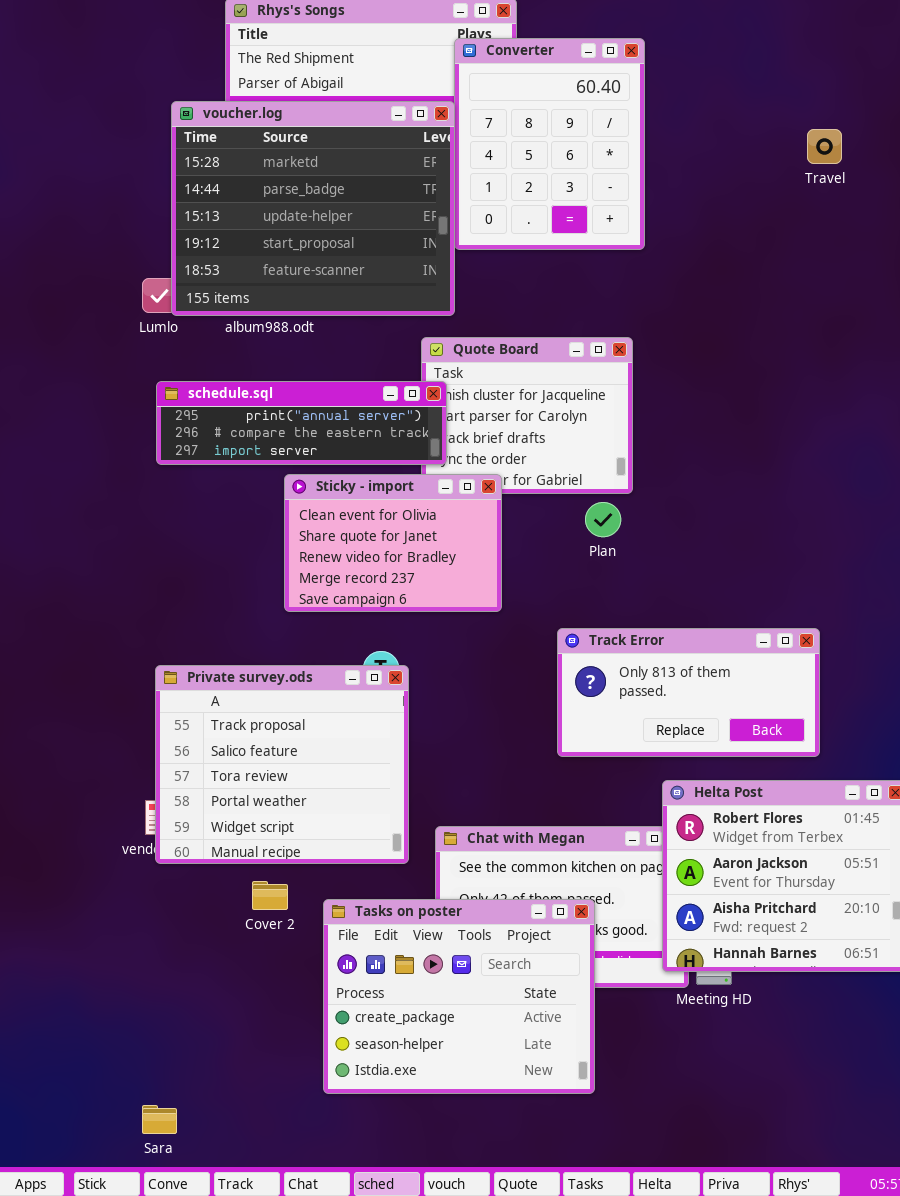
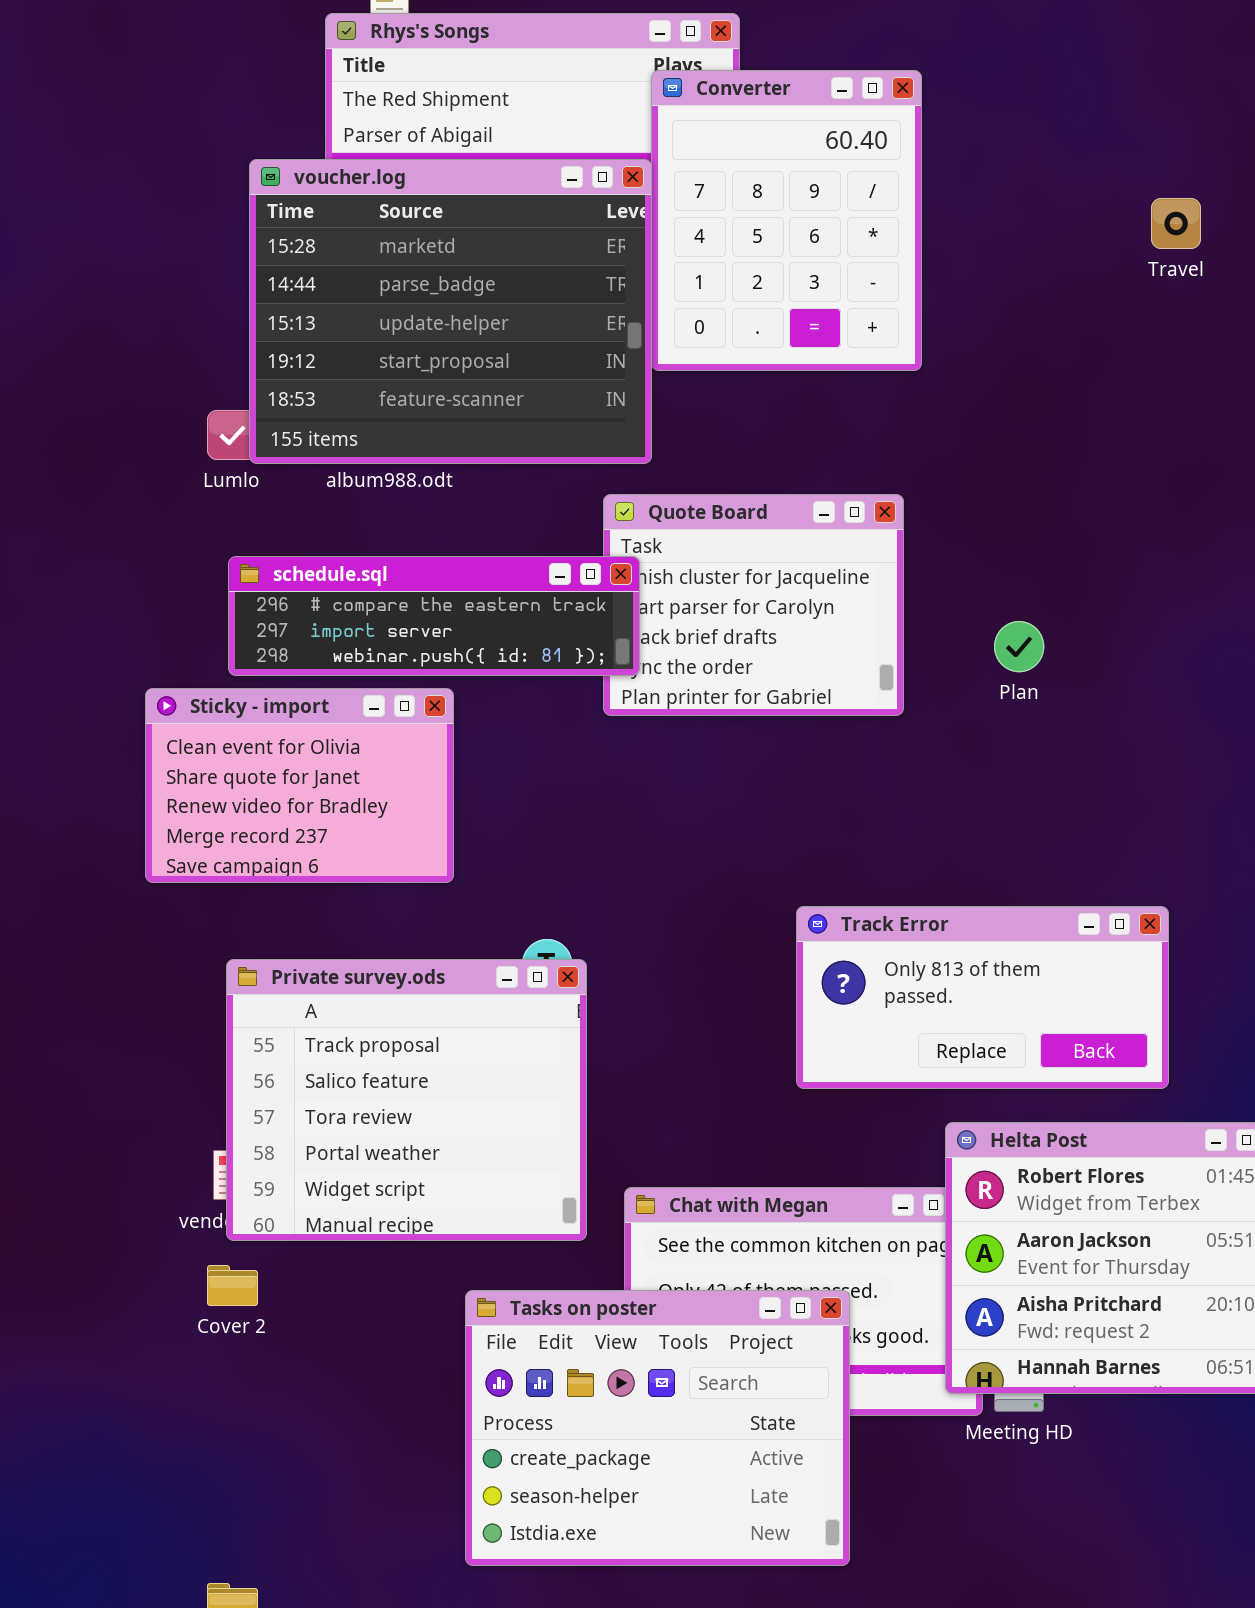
schedule.sql: [156,381,447,465] -> [228,556,640,676], scrolled down 1 row
Sticky - import: [284,474,502,612] -> [145,688,454,883], moved
Plan: [585,502,621,537] -> [994,621,1044,672], moved
Cover 2: [252,881,288,910] -> [207,1265,258,1306], moved

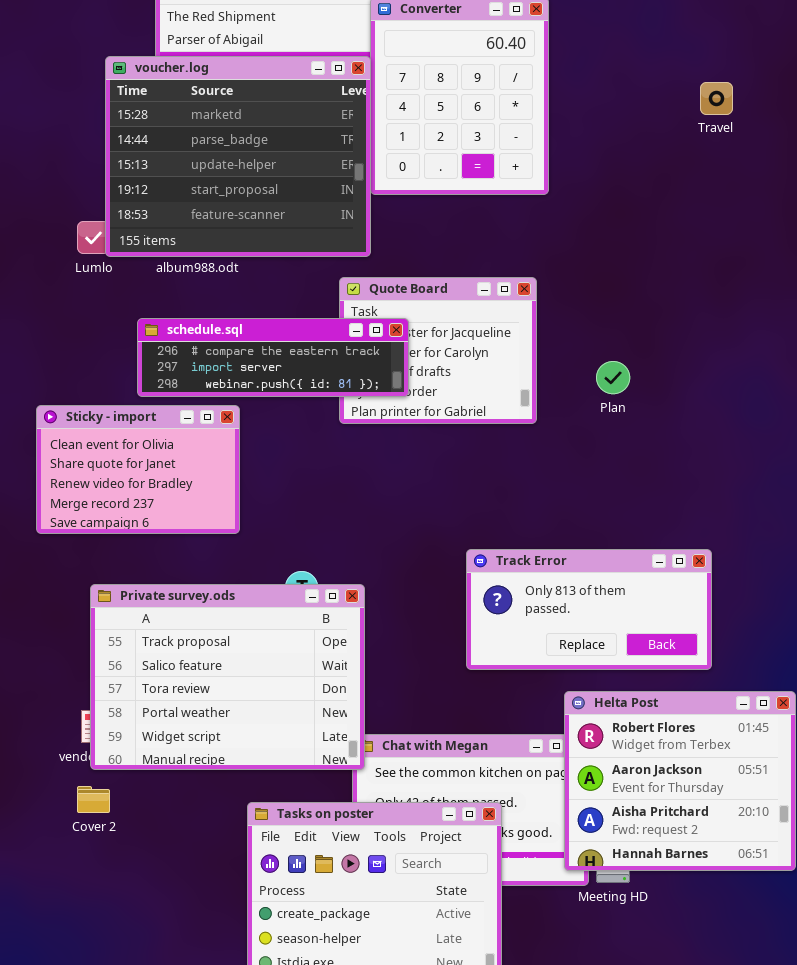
schedule.sql: [228,556,640,676] -> [137,318,409,397], moved
Private survey.ods: [226,959,587,1241] -> [90,584,365,770], resized

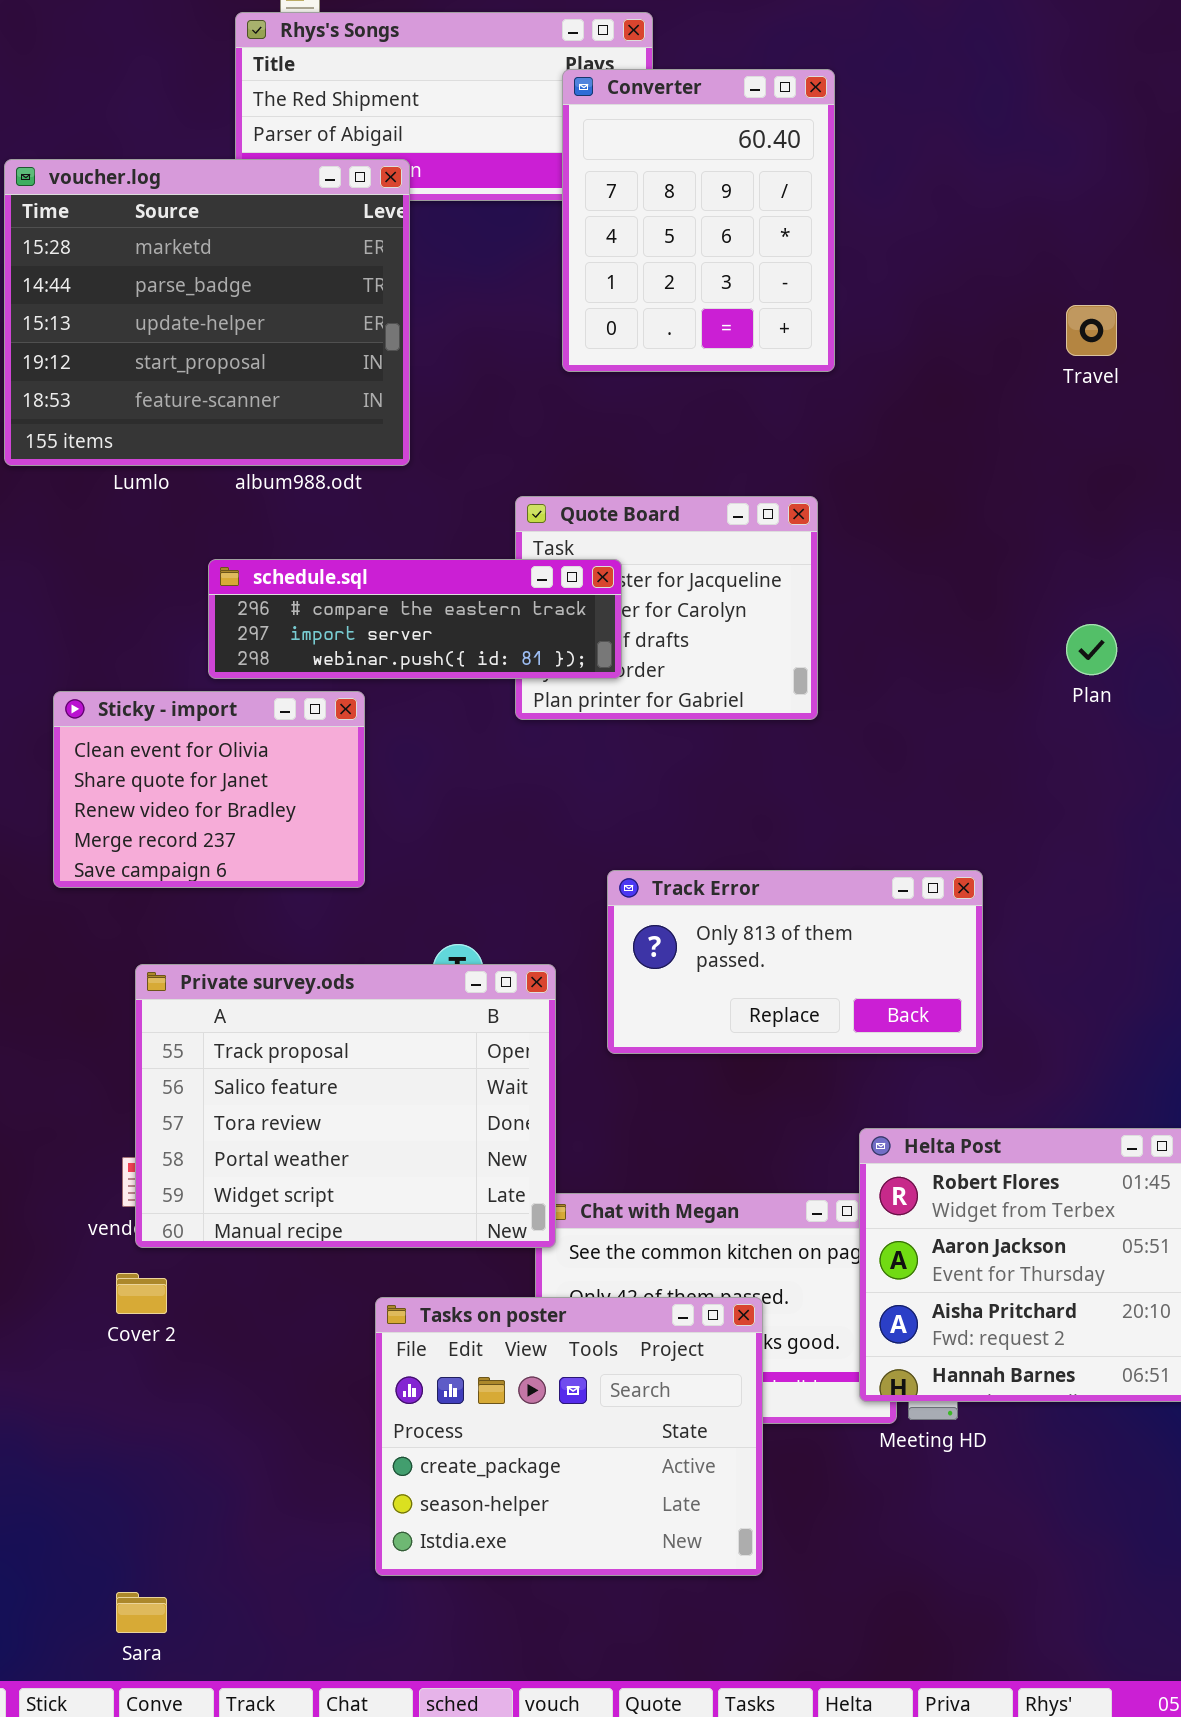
voucher.log: [105,56,371,257] -> [4,159,410,466], moved
Travel: [700,82,733,115] -> [1066,305,1117,356], moved
Plan: [596,361,630,394] -> [1066,624,1117,675], moved
Track Error: [466,549,712,670] -> [607,870,983,1054], moved

